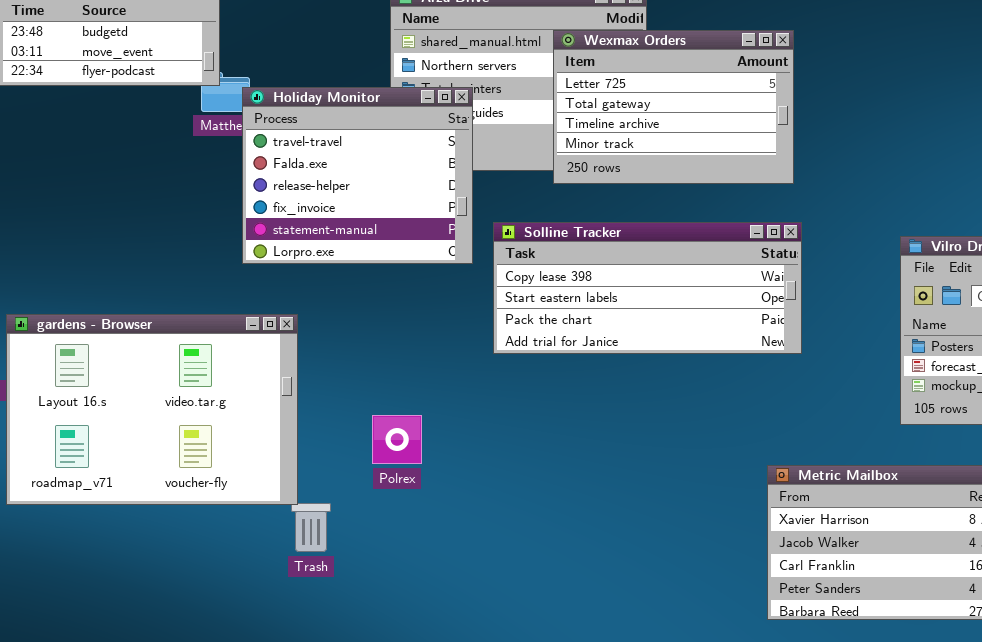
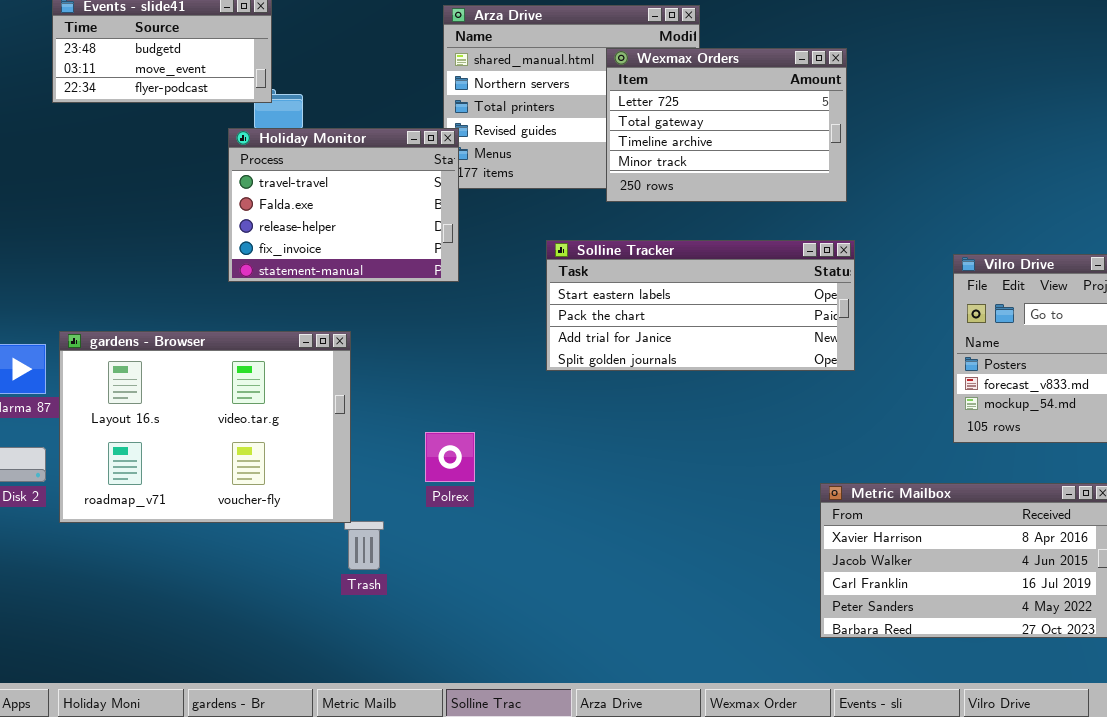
Holiday Monitor: [242,87,473,264] -> [228,128,459,282], moved, resized
Solline Tracker: [493,222,802,354] -> [546,240,855,371], scrolled down 1 row

